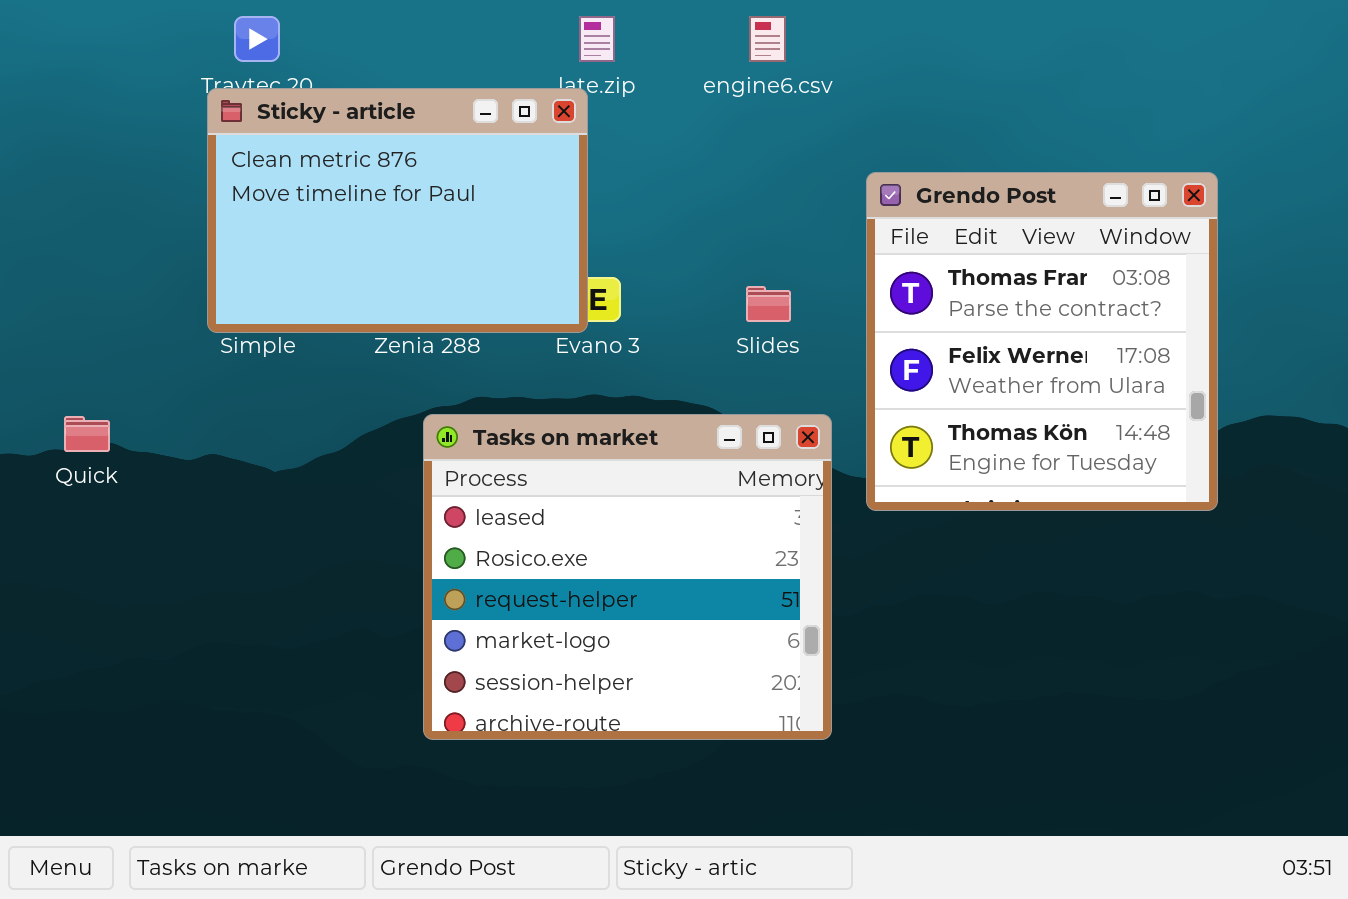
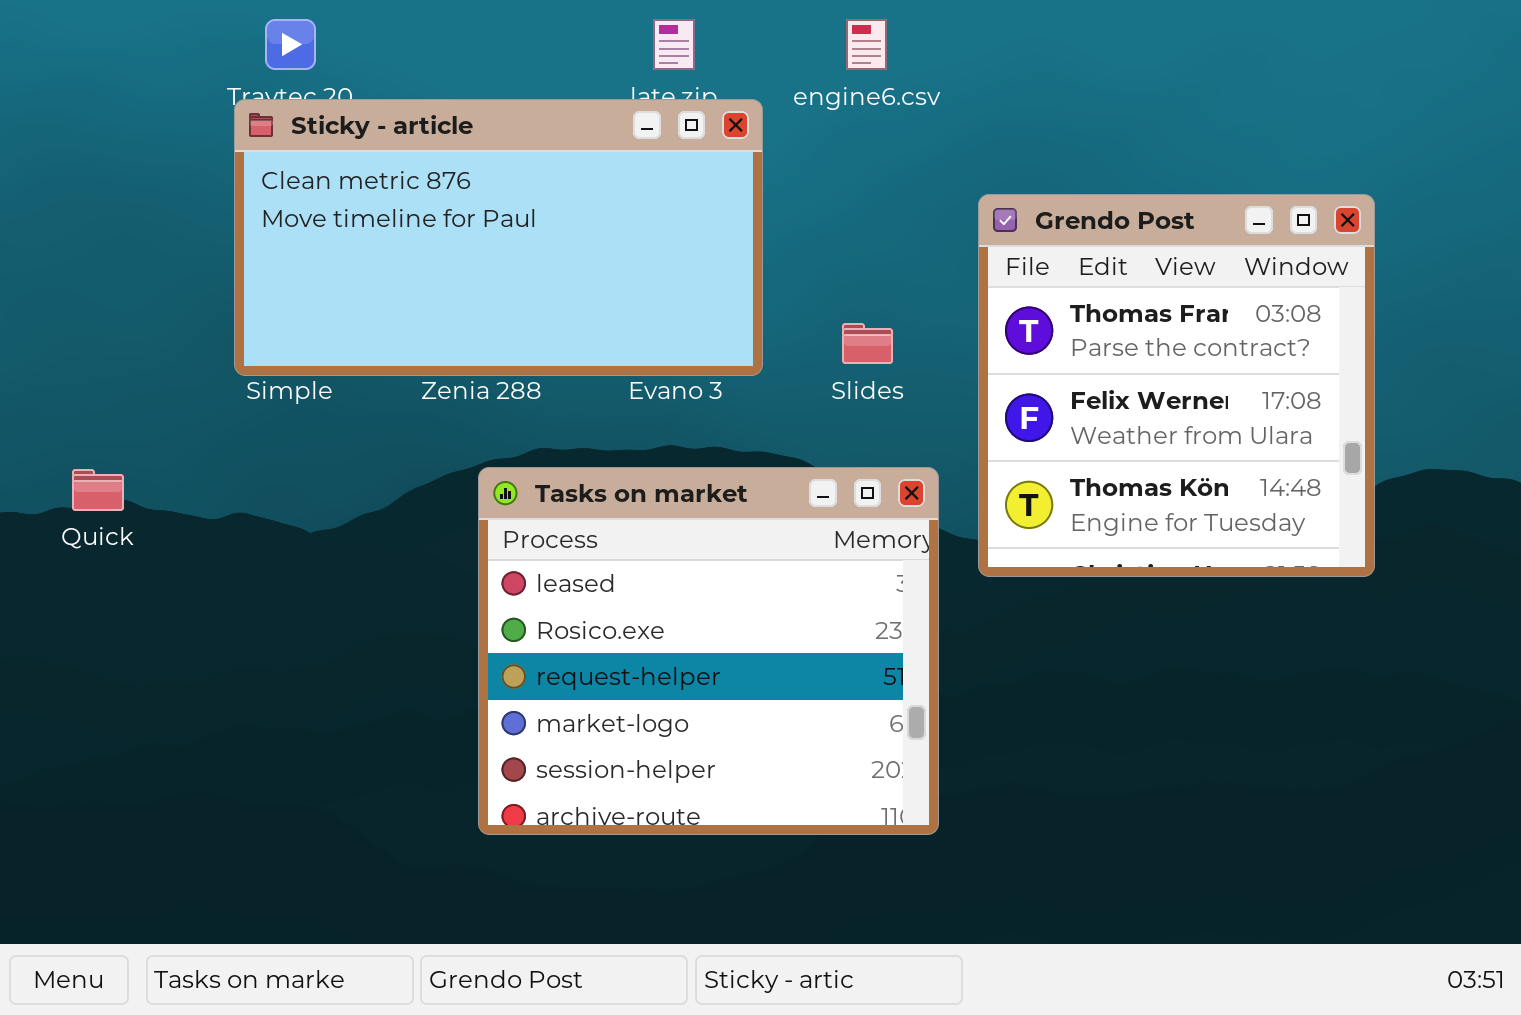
Sticky - article: [207,88,588,333] -> [234,99,763,376], resized

